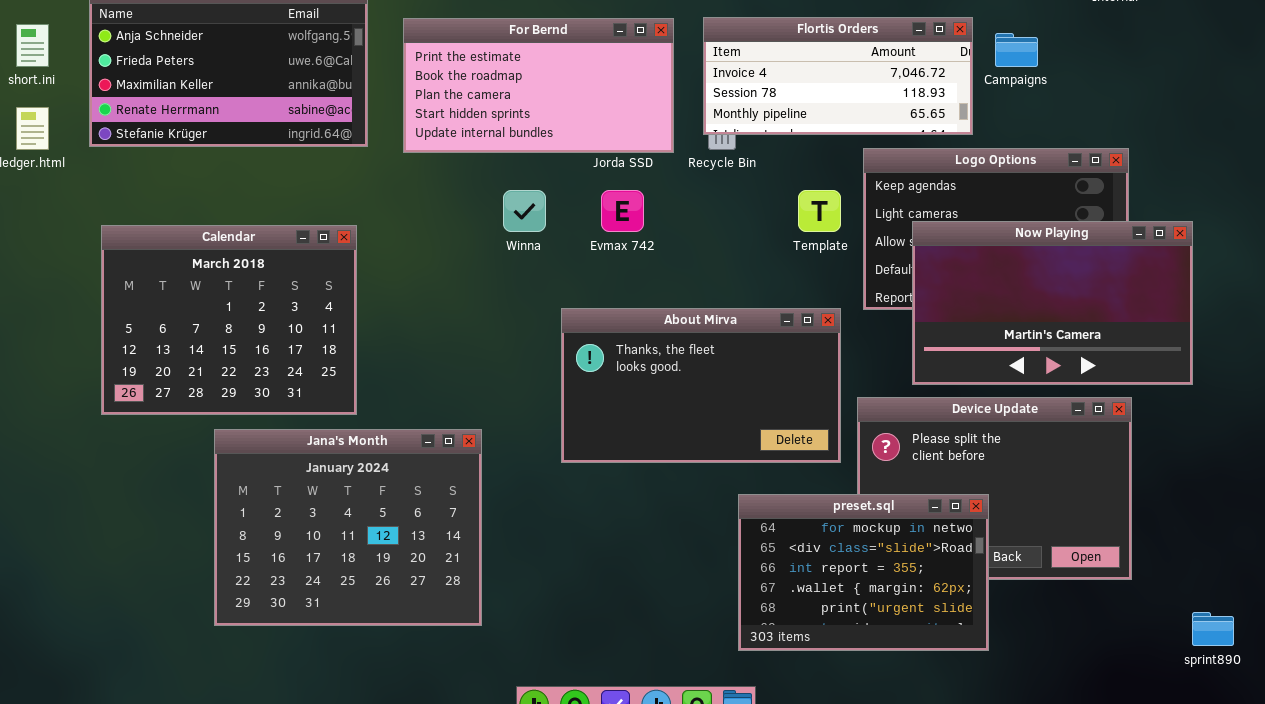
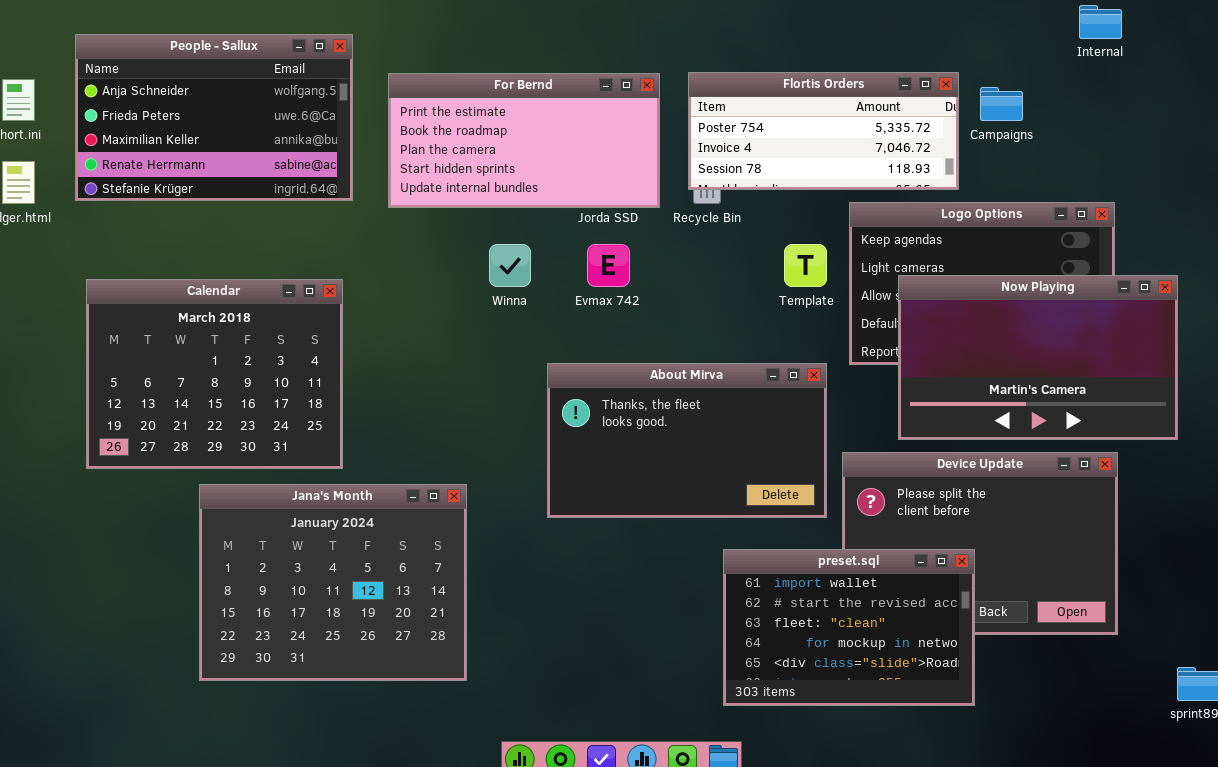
Flortis Orders: [703,17,973,135] -> [688,72,959,190], scrolled up 1 row
preset.sql: [738,494,989,651] -> [723,549,975,706], scrolled up 3 rows

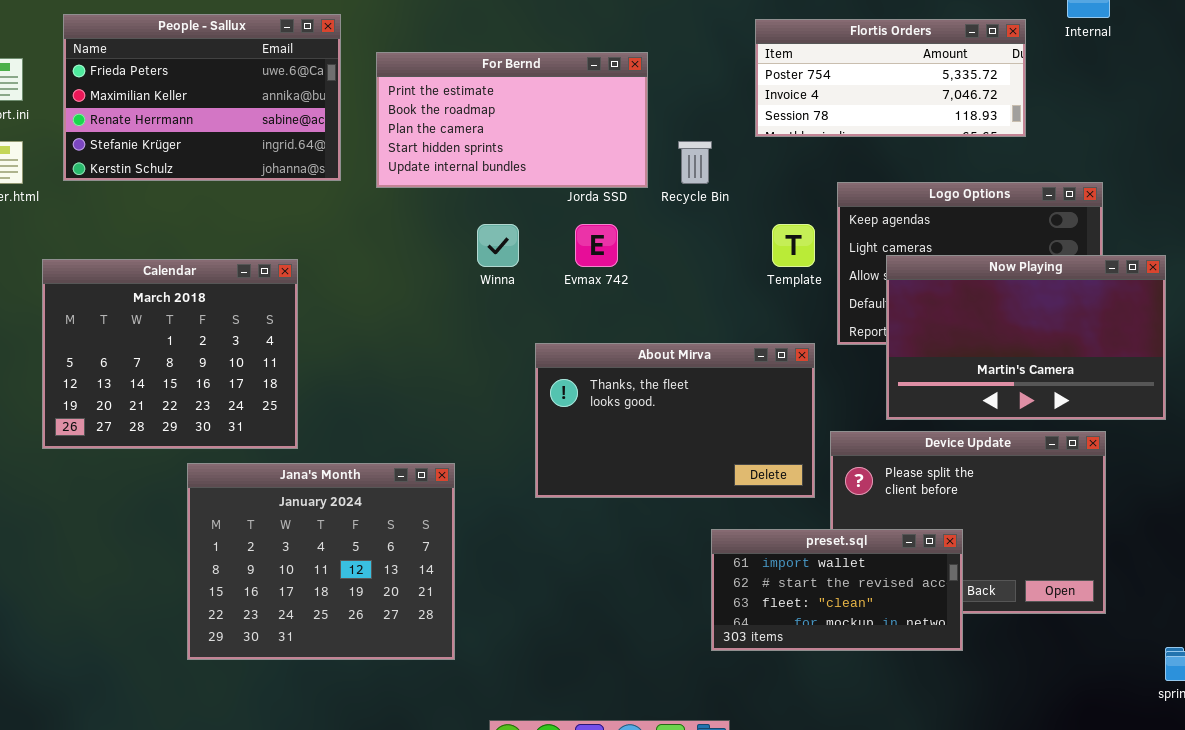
People - Sallux: [75,34,353,201] -> [63,14,341,181], scrolled down 1 row
Flortis Orders: [688,72,959,190] -> [755,19,1026,137], moved
Calendar: [86,279,343,469] -> [42,259,298,449], moved
preset.sql: [723,549,975,706] -> [711,529,963,651], resized

